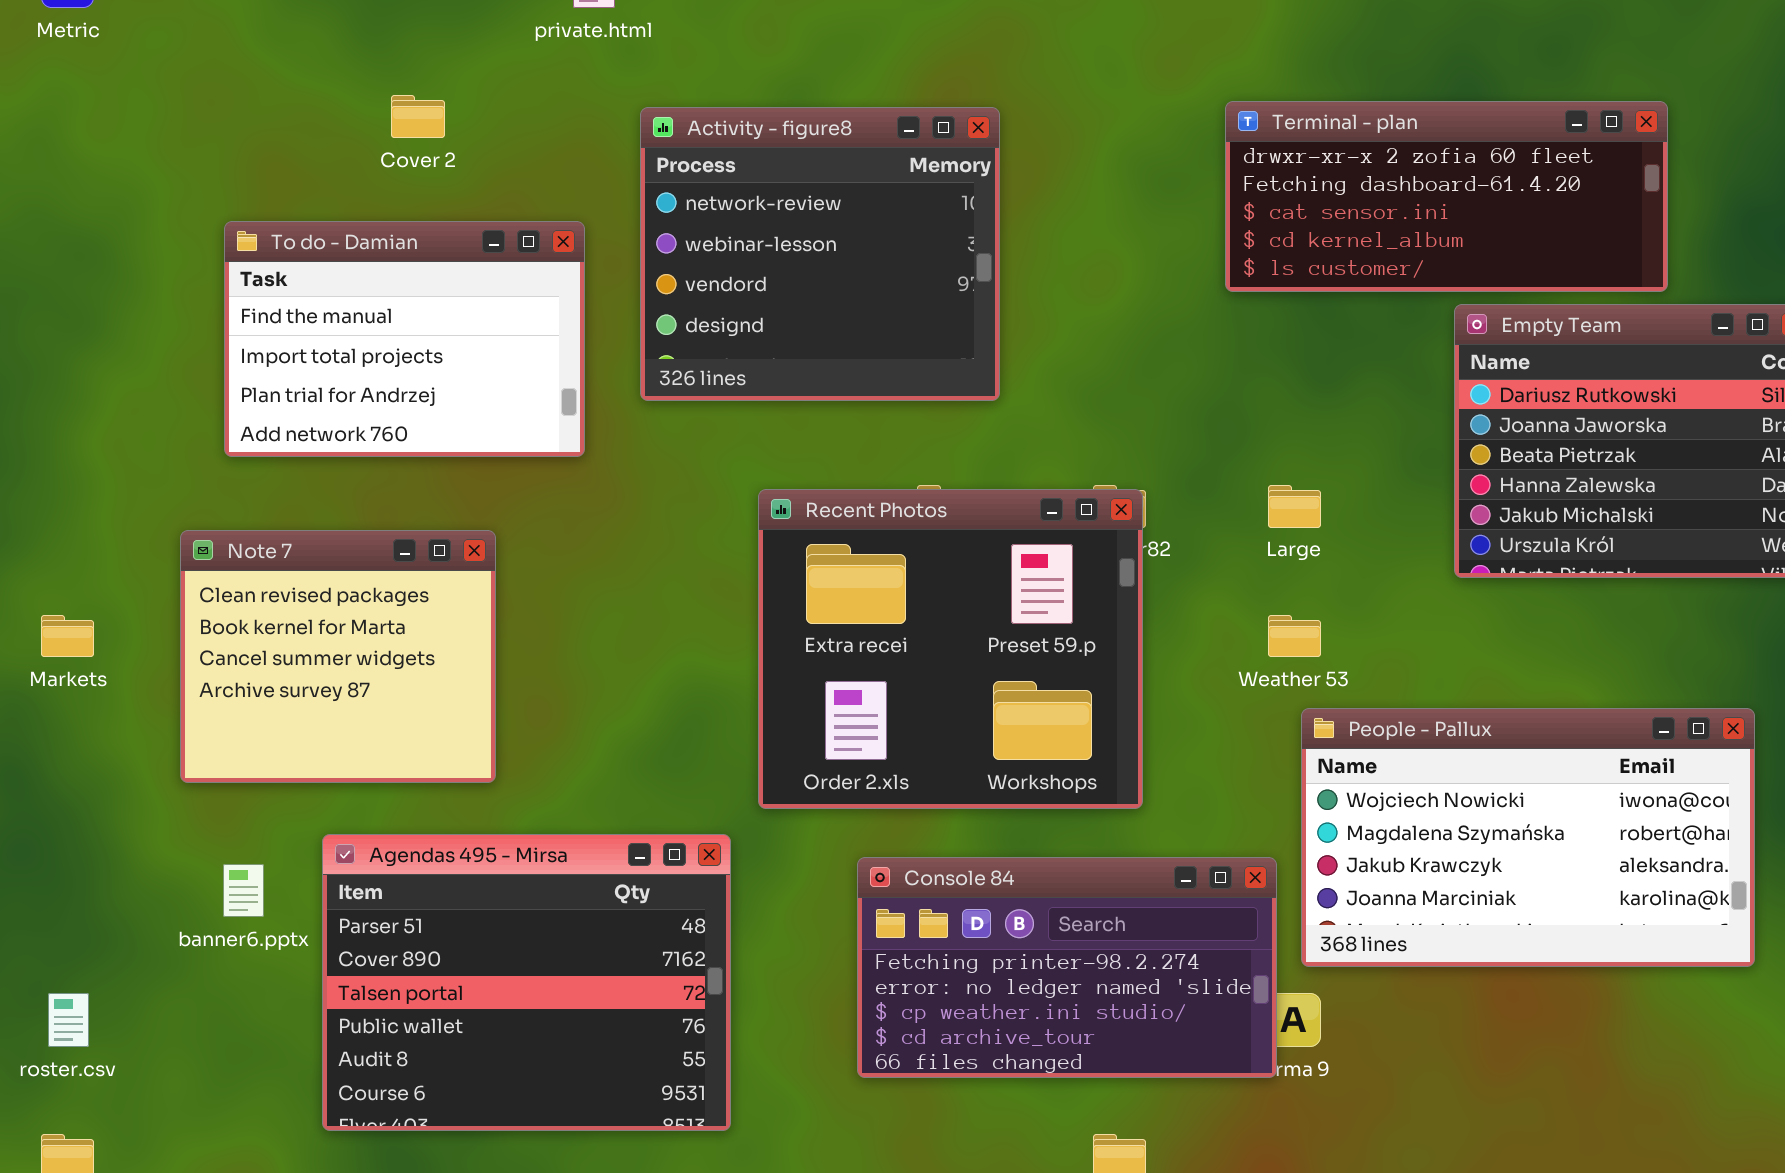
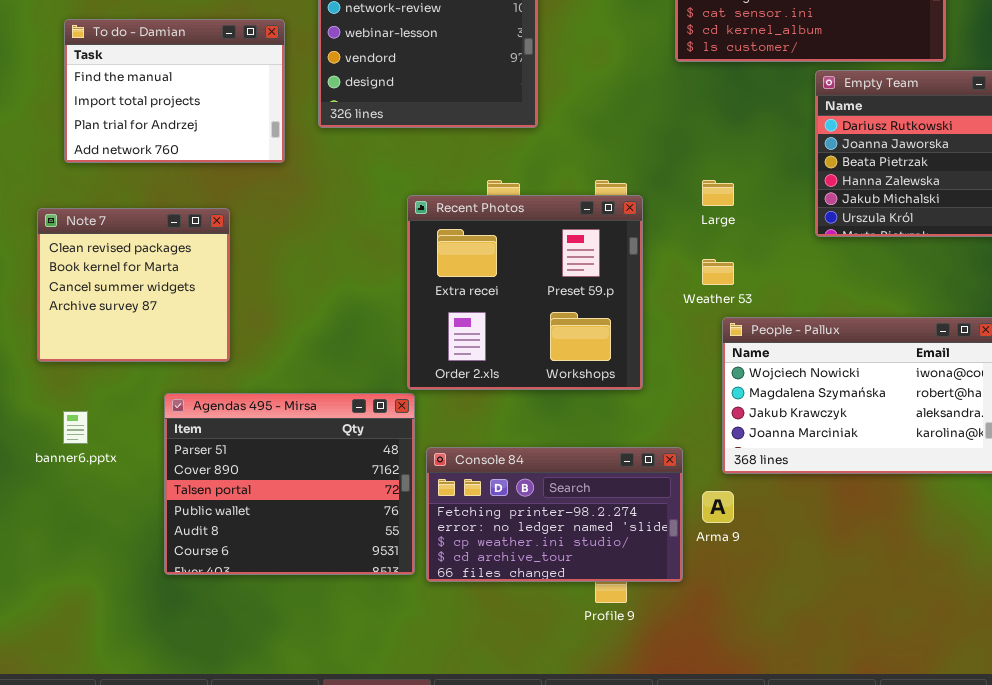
Recent Photos: [758,489,1143,809] -> [407,195,643,390], moved
Agendas 495 - Mirsa: [322,834,731,1131] -> [164,393,415,575], moved
Console 84: [857,857,1277,1078] -> [426,447,683,582], moved

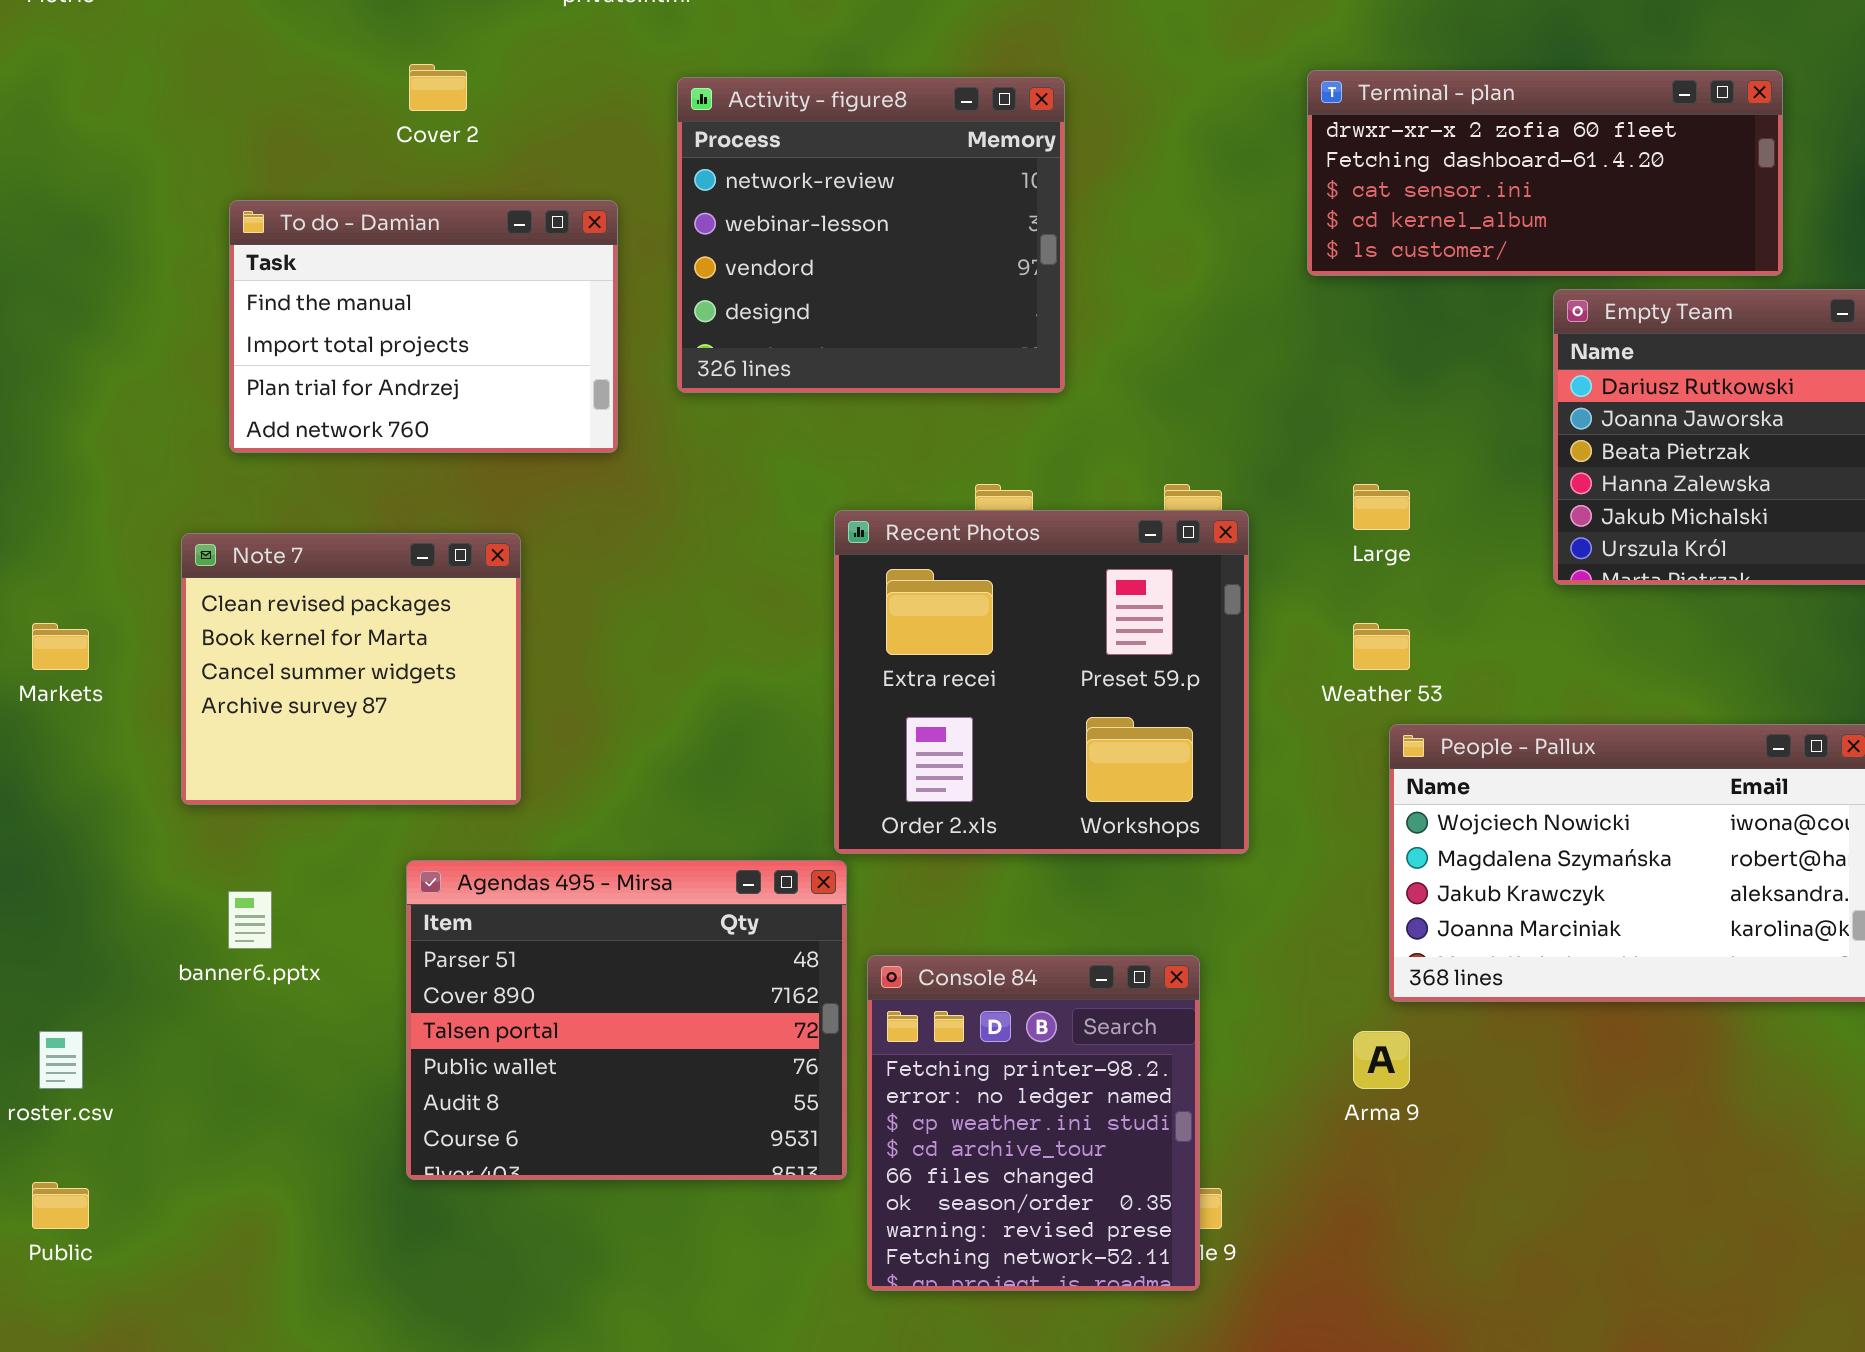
Console 84: [426,447,683,582] -> [867,955,1200,1291], resized

